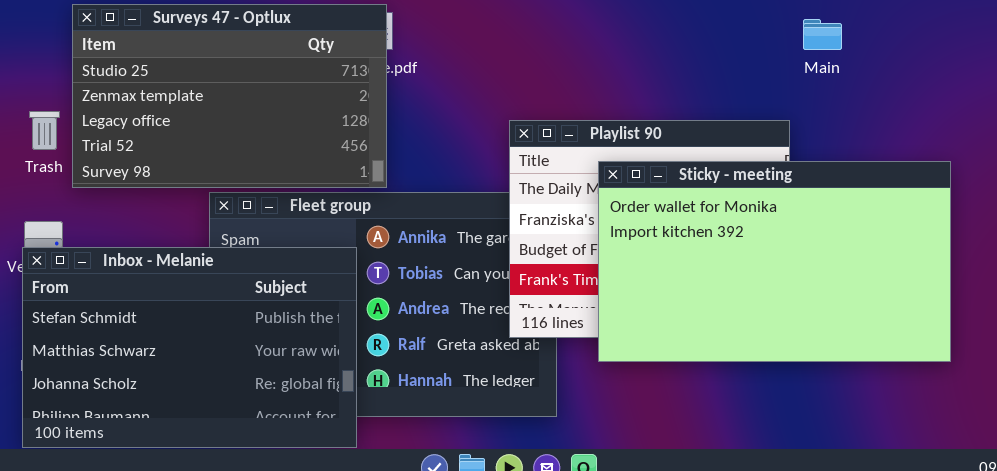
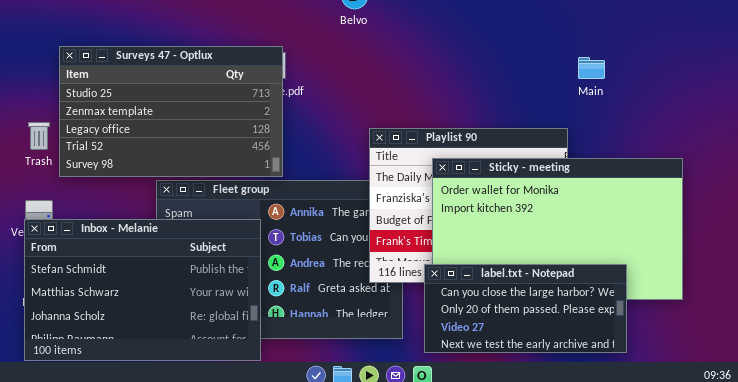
label.txt - Notepad: none -> [424,264,627,353], opened

